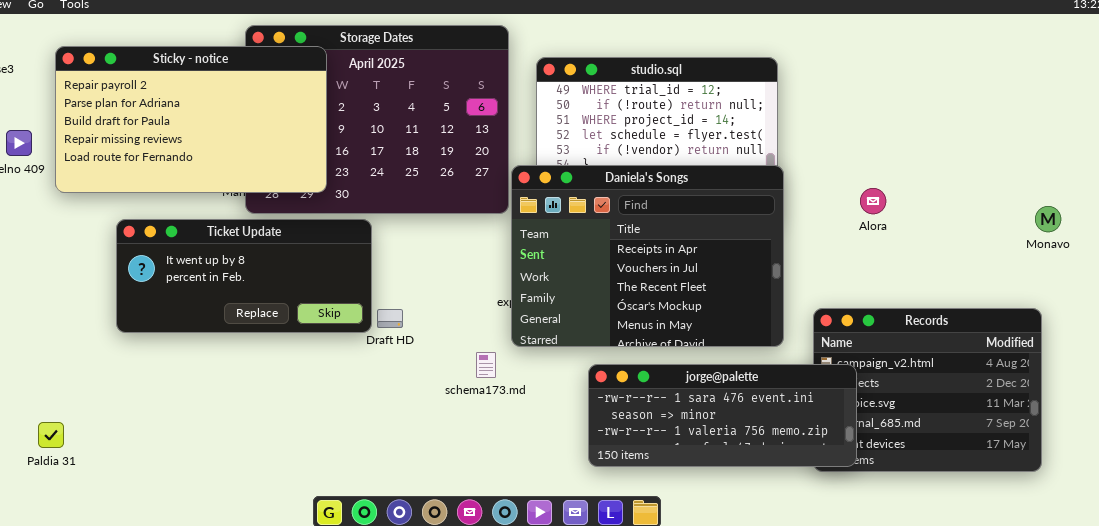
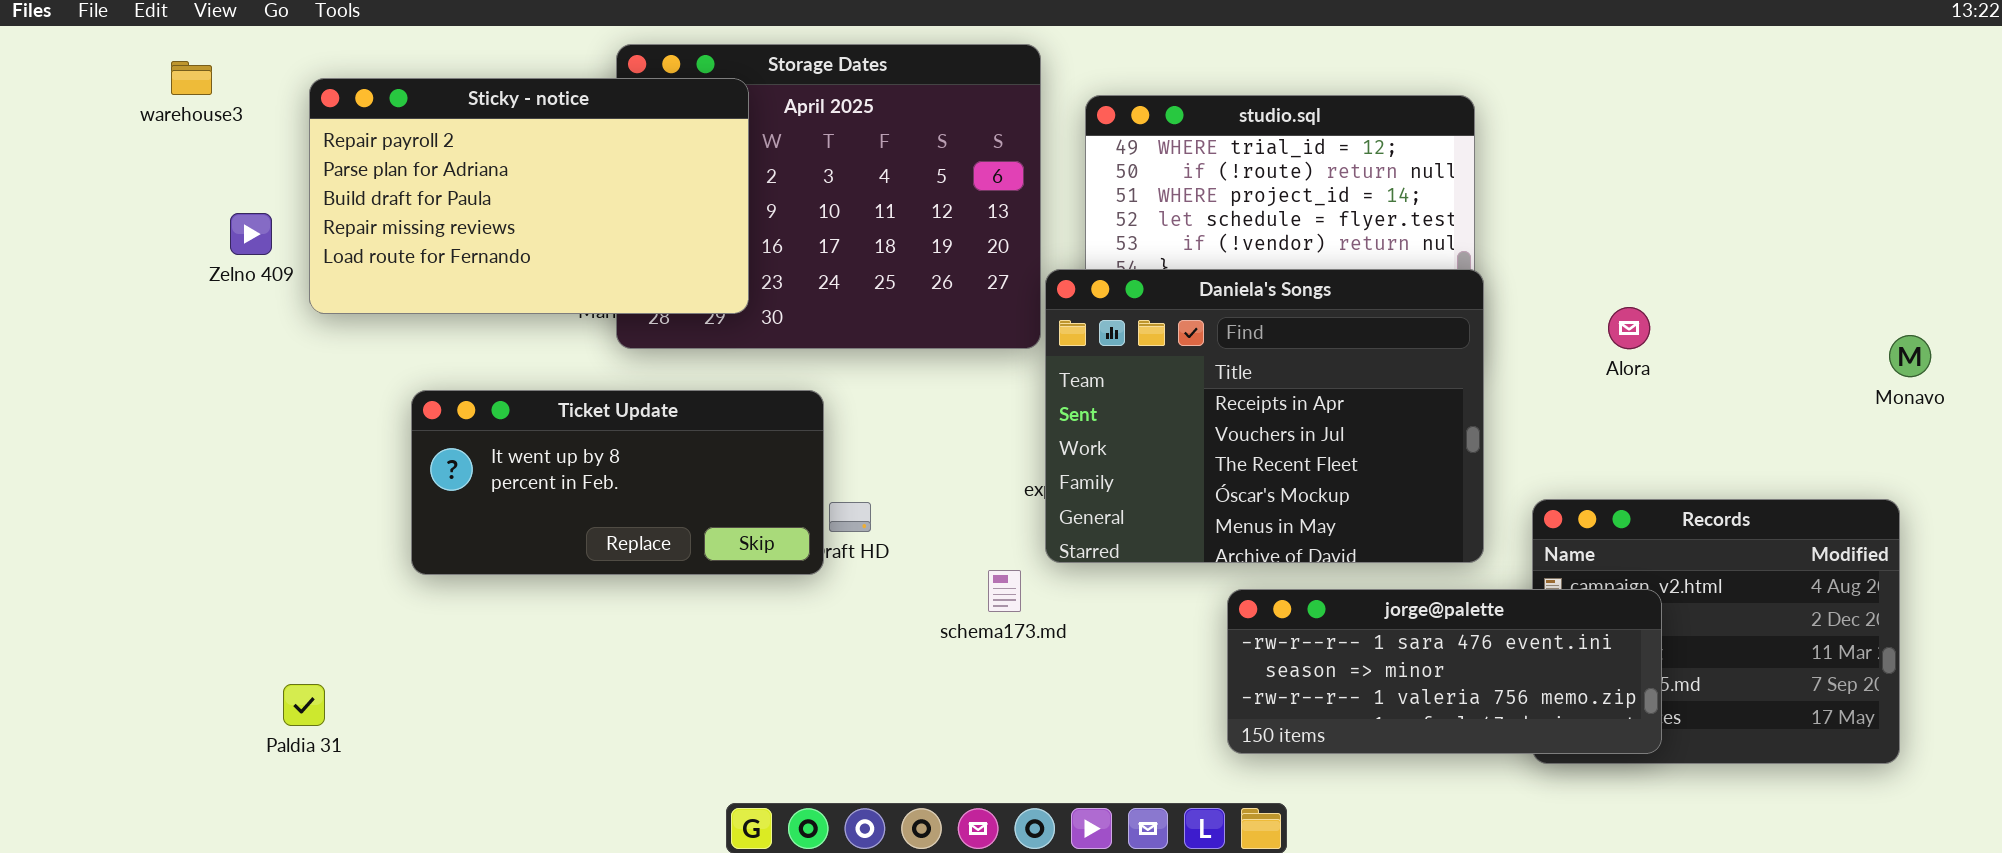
Ticket Update: [116,219,372,333] -> [411,390,824,575], moved
jorge@palette: [588,364,857,467] -> [1227,589,1662,754], moved

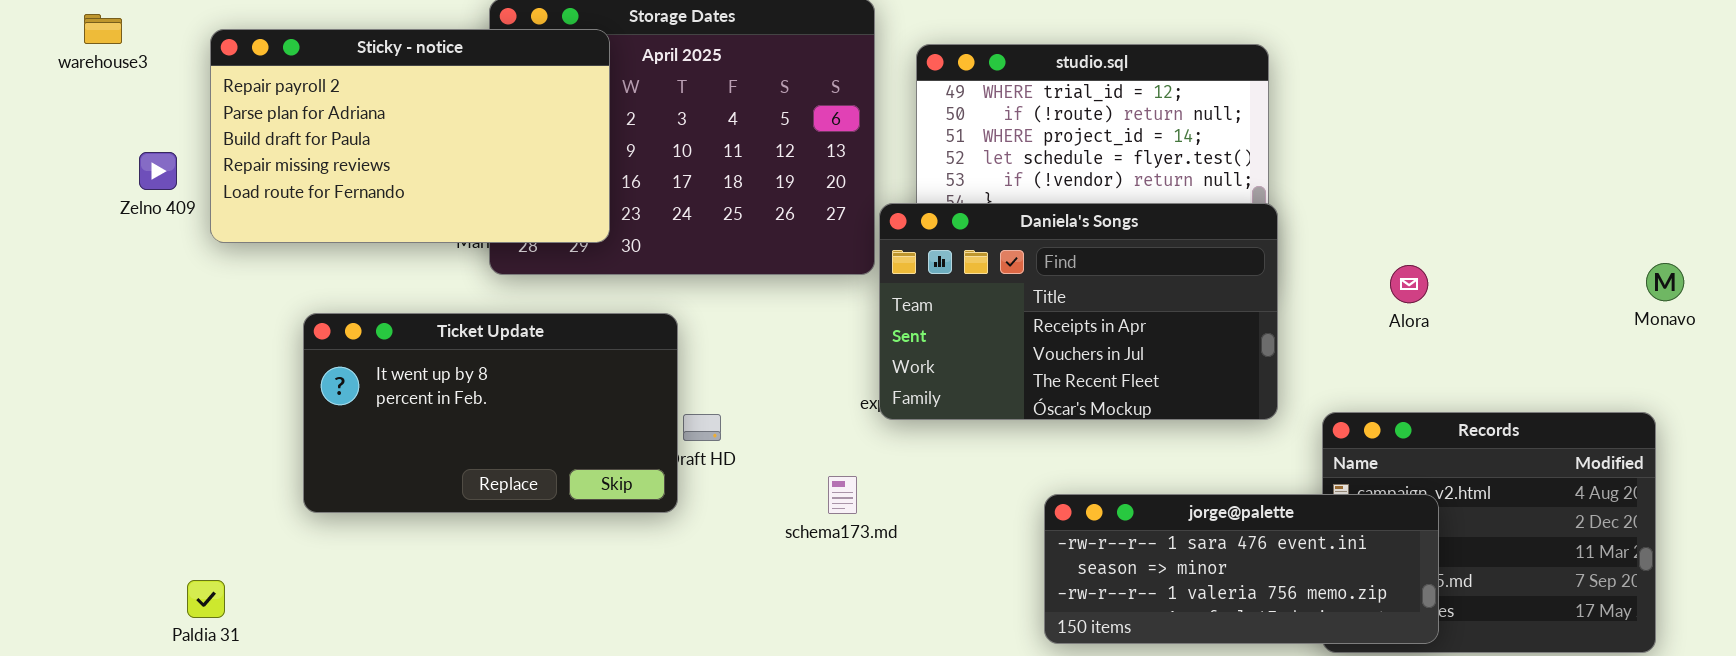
Daniela's Songs: [1045,269,1484,563] -> [879,203,1278,420], resized
Alora: [1608,307,1650,349] -> [1390,265,1428,303], moved
Ticket Update: [411,390,824,575] -> [303,313,678,513], resized

